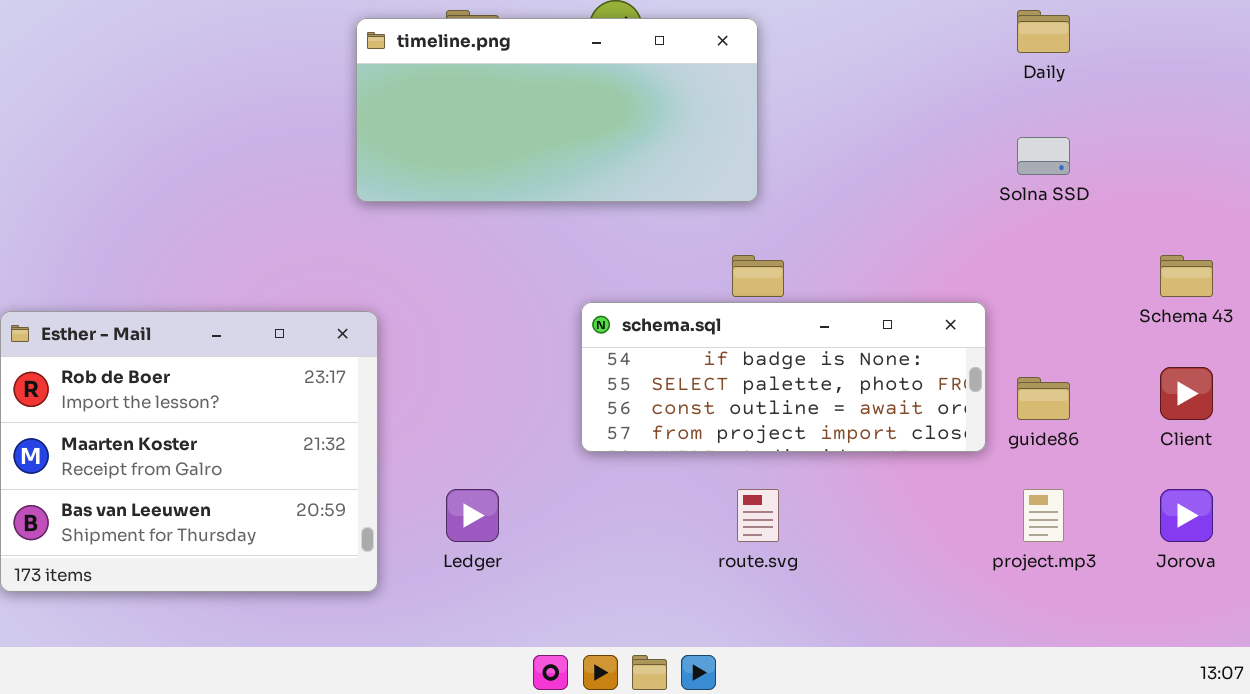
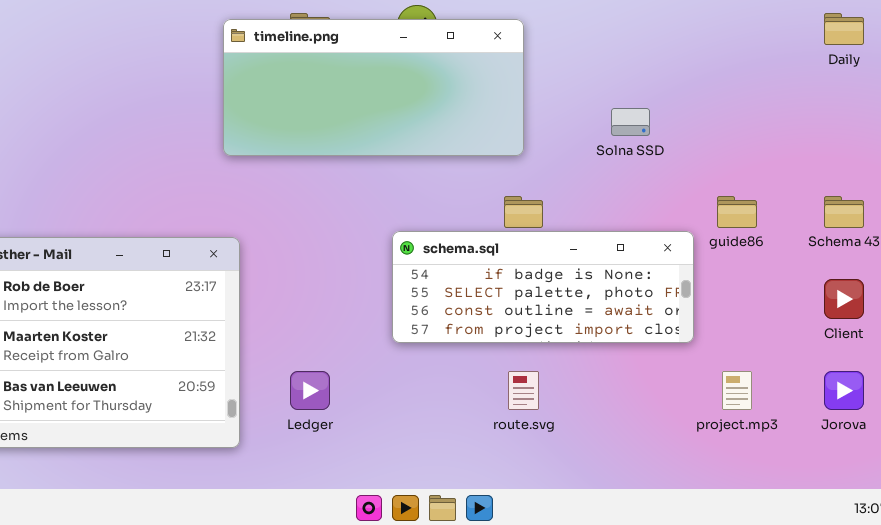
Daily: [1017,10,1070,53] -> [824,13,864,45], moved
Solna SSD: [1017,137,1070,175] -> [611,108,650,136], moved
guide86: [1017,377,1070,420] -> [717,196,757,228], moved

